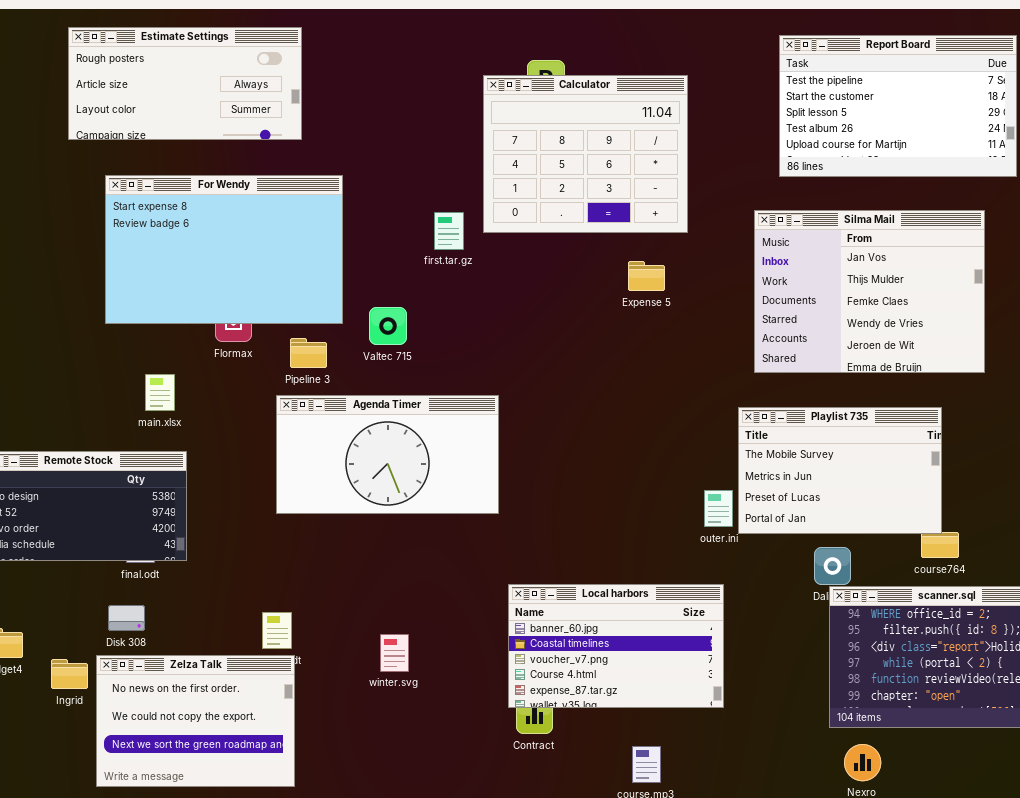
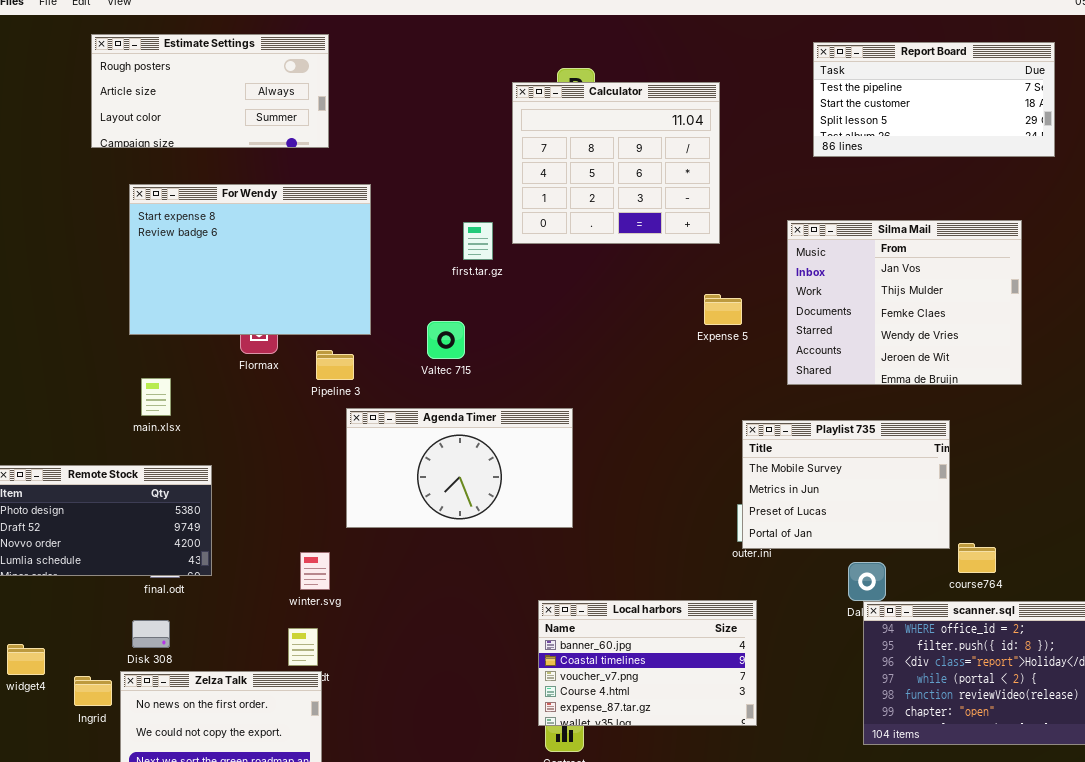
Report Board: [779,35,1017,177] -> [813,42,1055,157], resized
Expense 5: [628,261,665,291] -> [704,294,742,325], moved
Valtec 715: [369,307,407,345] -> [427,321,465,359], moved
main.xlsx: [145,374,175,411] -> [141,378,171,416], moved
Agenda Timer: [276,395,499,514] -> [346,408,573,528], moved
Playlist 735: [738,407,942,534] -> [742,420,950,549], moved
winter.svg: [380,634,409,672] -> [300,552,330,590], moved

